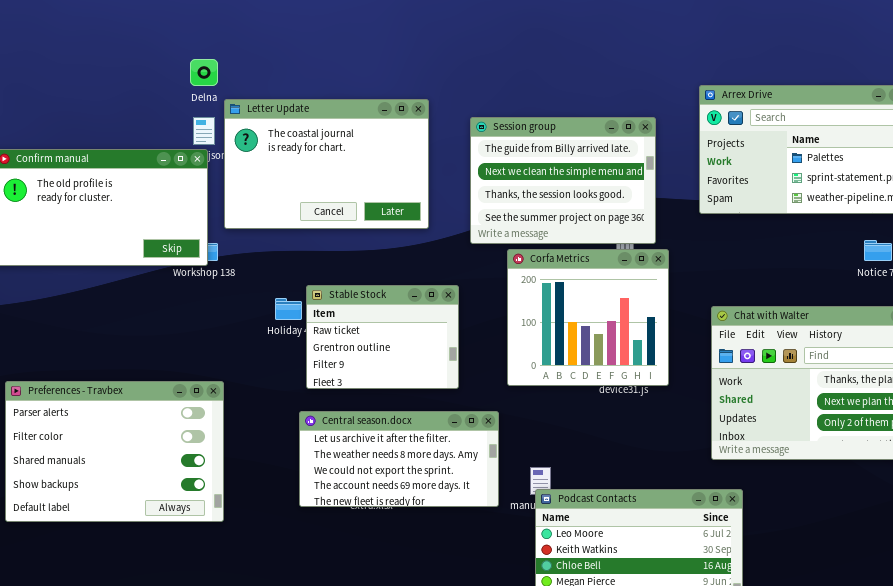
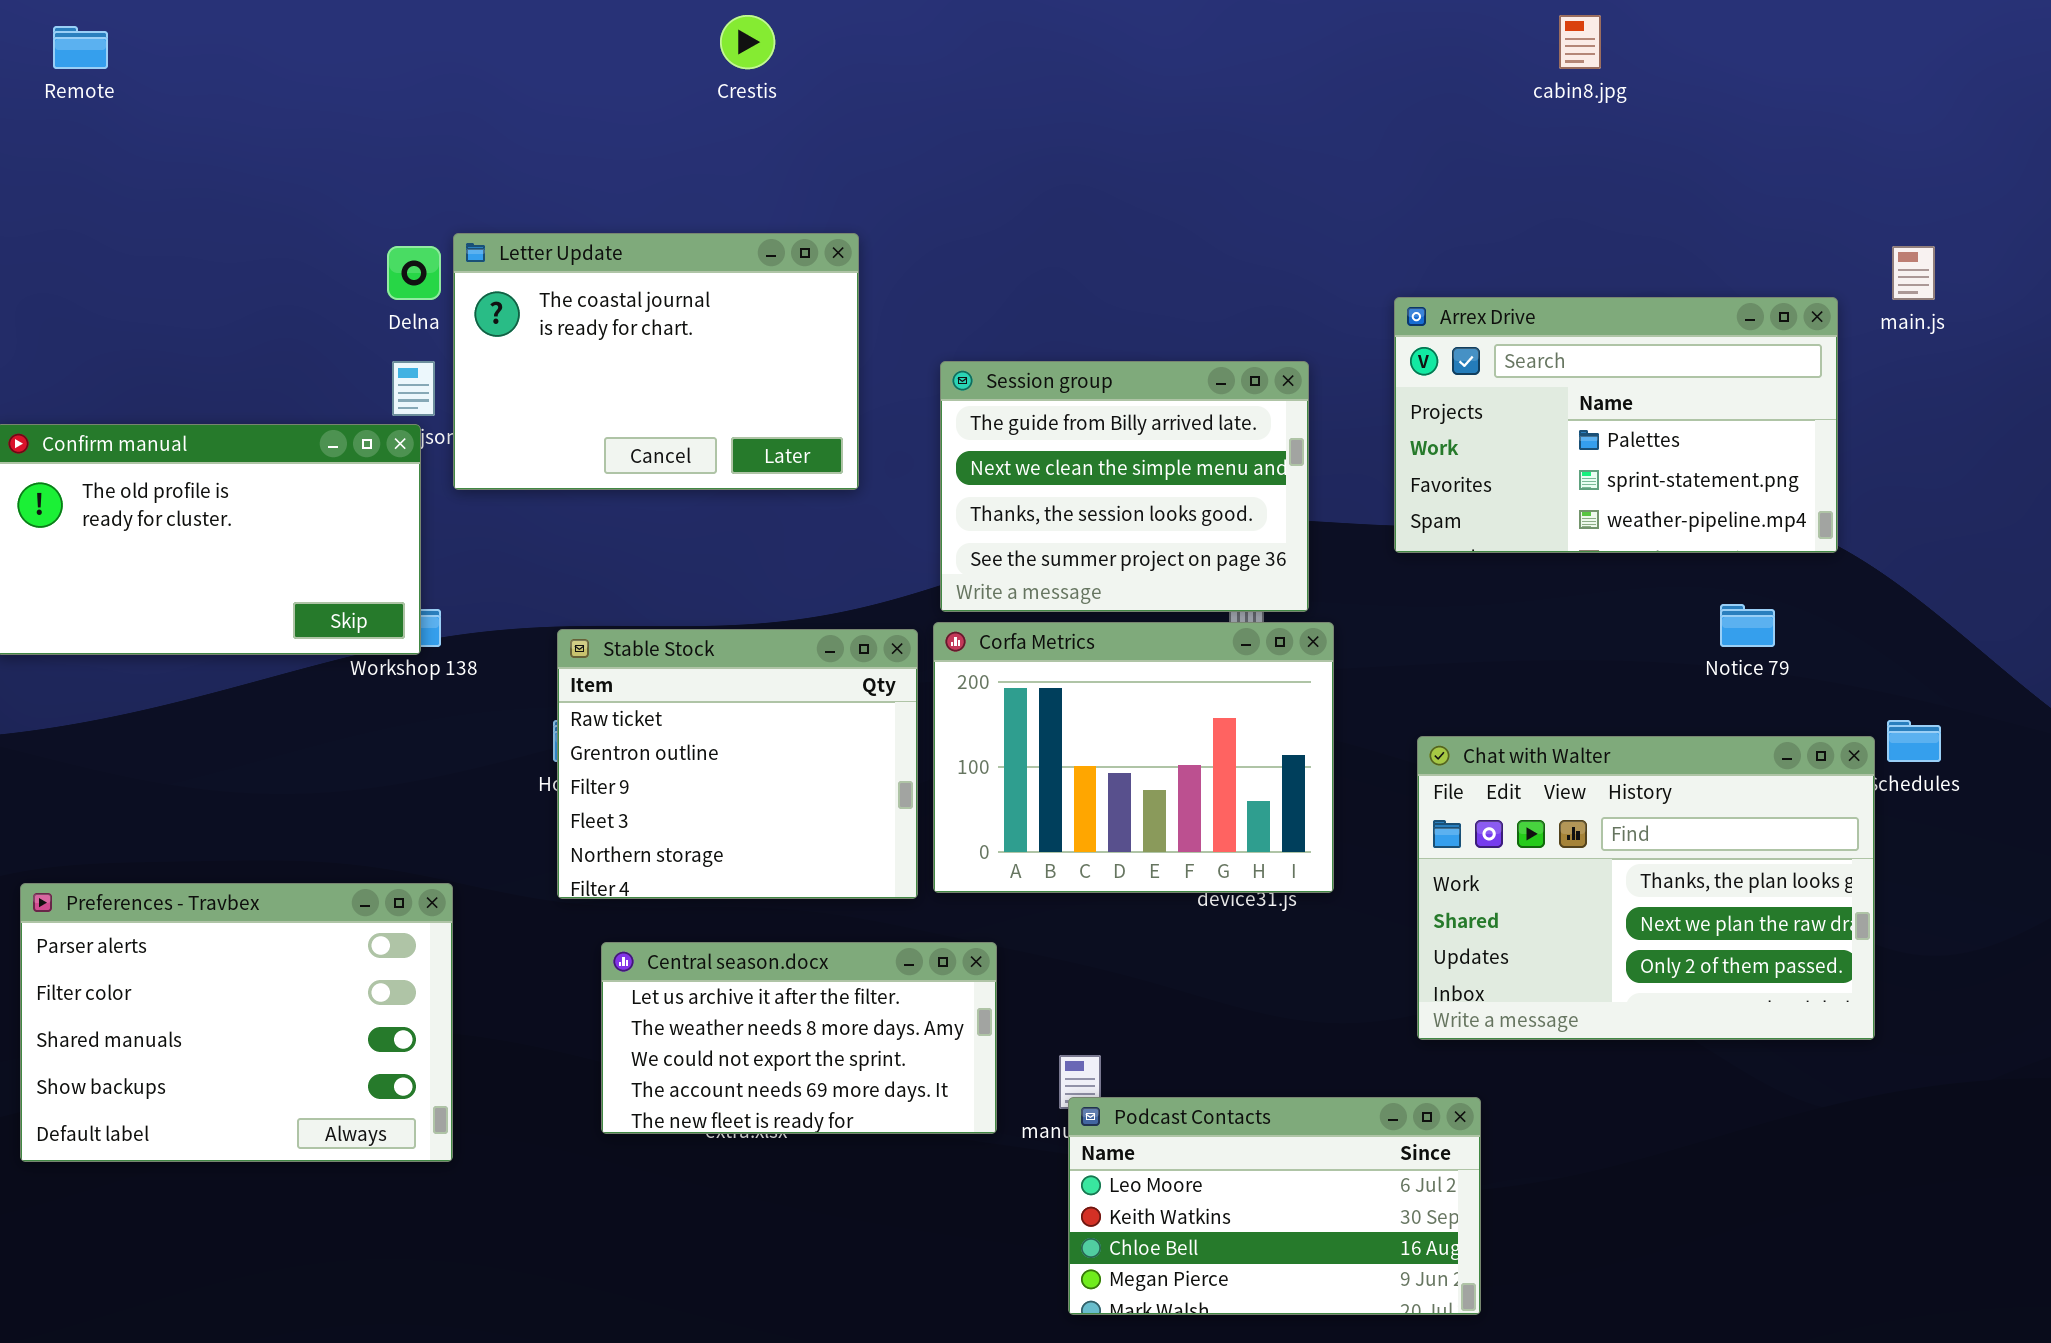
Letter Update: [224,99,429,229] -> [453,233,859,490], moved
Corfa Metrics: [507,249,669,386] -> [933,622,1334,893], resized
Stable Stock: [306,285,459,389] -> [557,629,918,899], resized

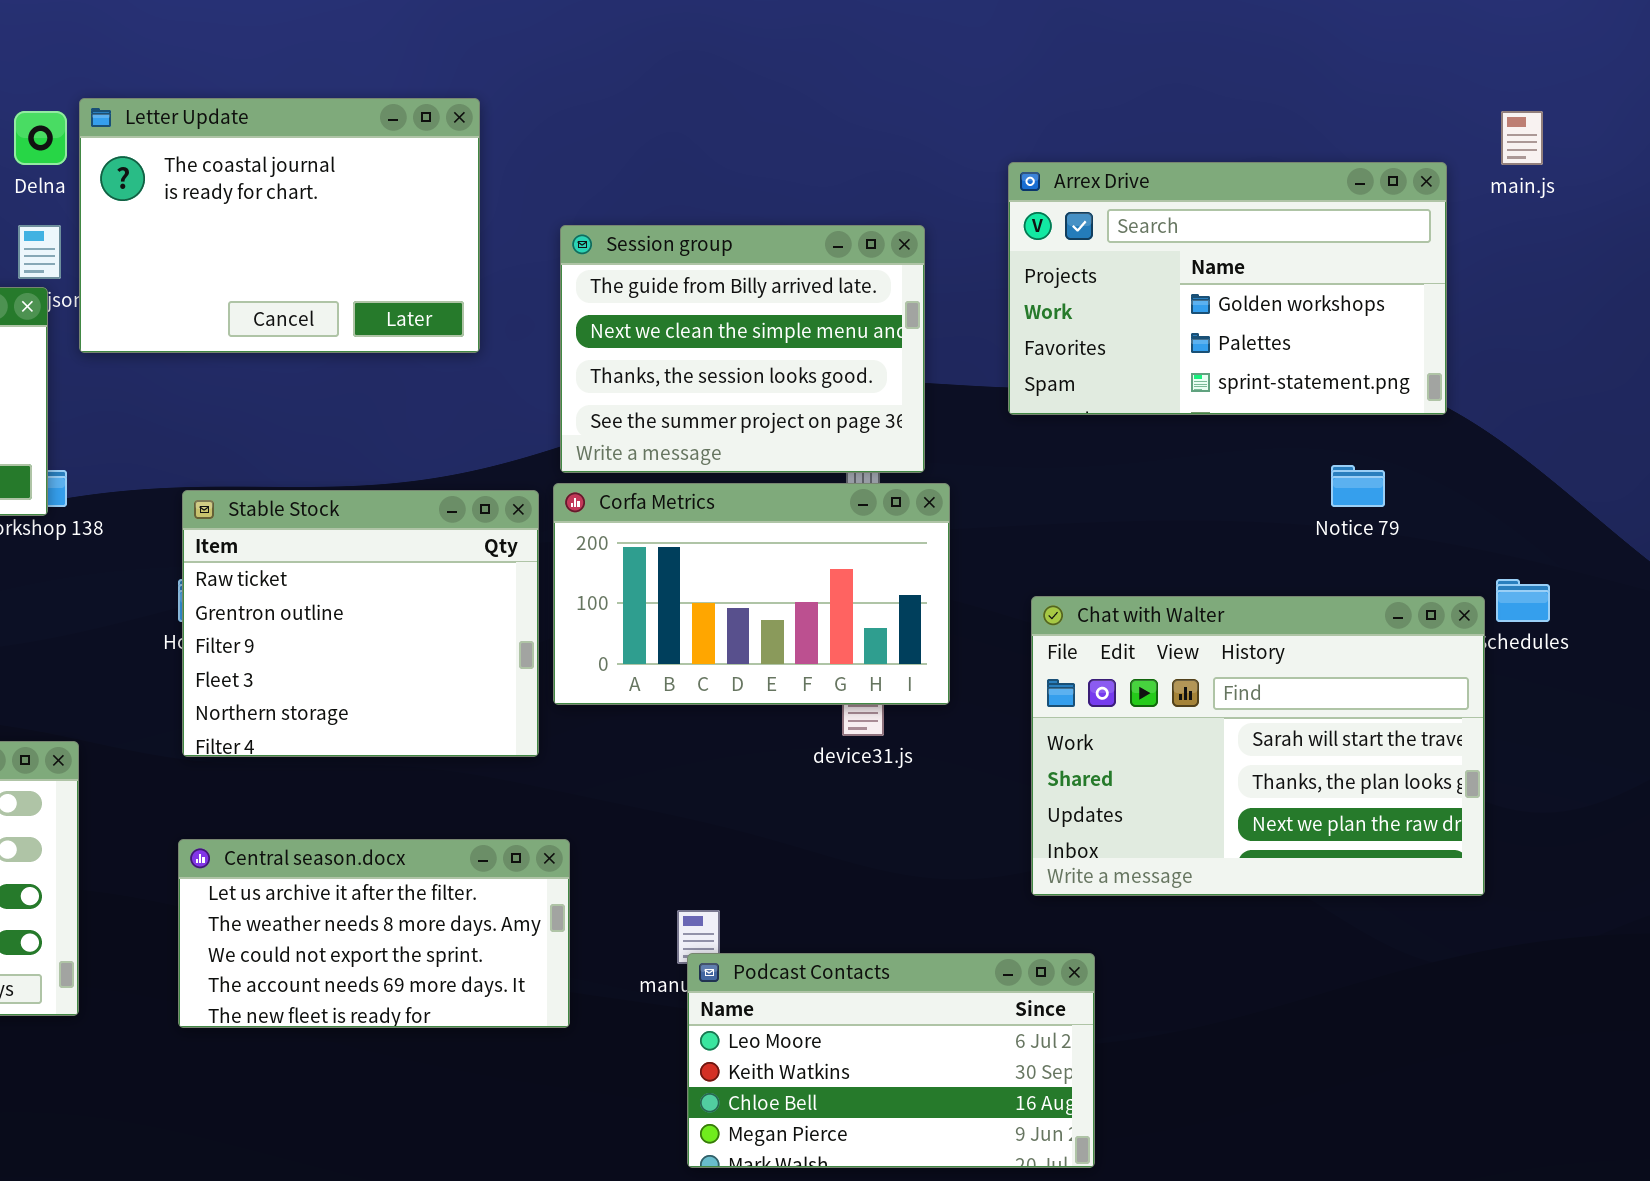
Arrex Drive: [1394,297,1838,553] -> [1008,162,1447,415], scrolled up 1 row
Corfa Metrics: [933,622,1334,893] -> [553,483,950,705], resized
Chat with Walter: [1417,736,1875,1040] -> [1031,596,1485,896], scrolled up 1 row
Central season.docx: [601,942,997,1134] -> [178,839,570,1028], moved

